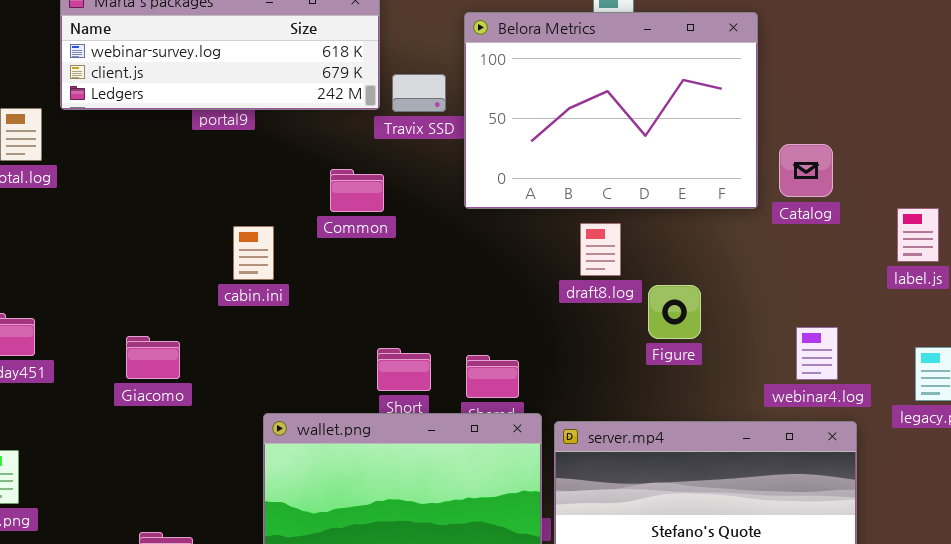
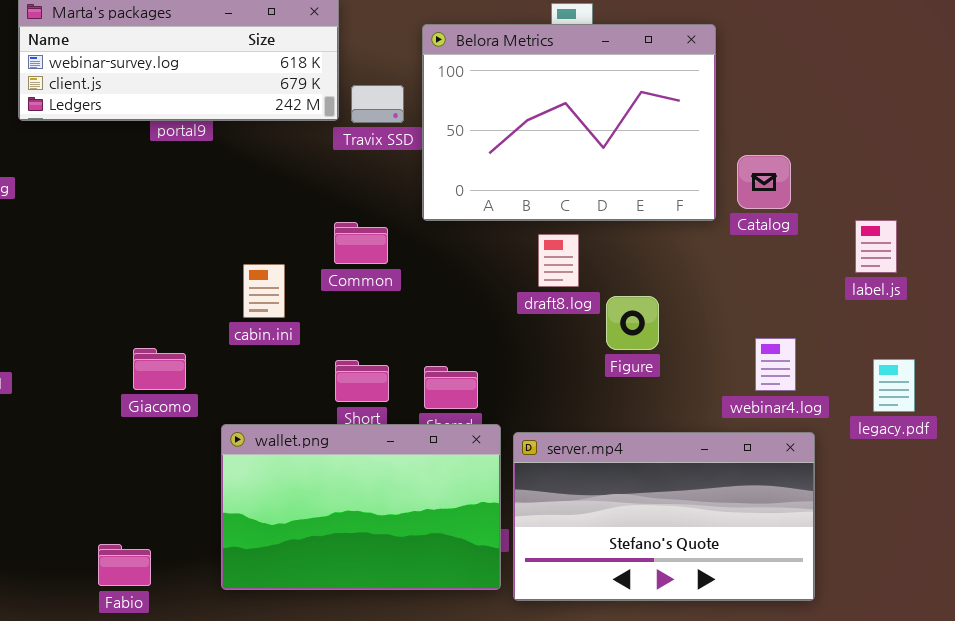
Common: [330,169,384,212] -> [334,222,388,264], moved
cabin.ini: [233,226,274,280] -> [243,264,285,318], moved
Giacomo: [126,336,180,379] -> [133,348,186,390], moved

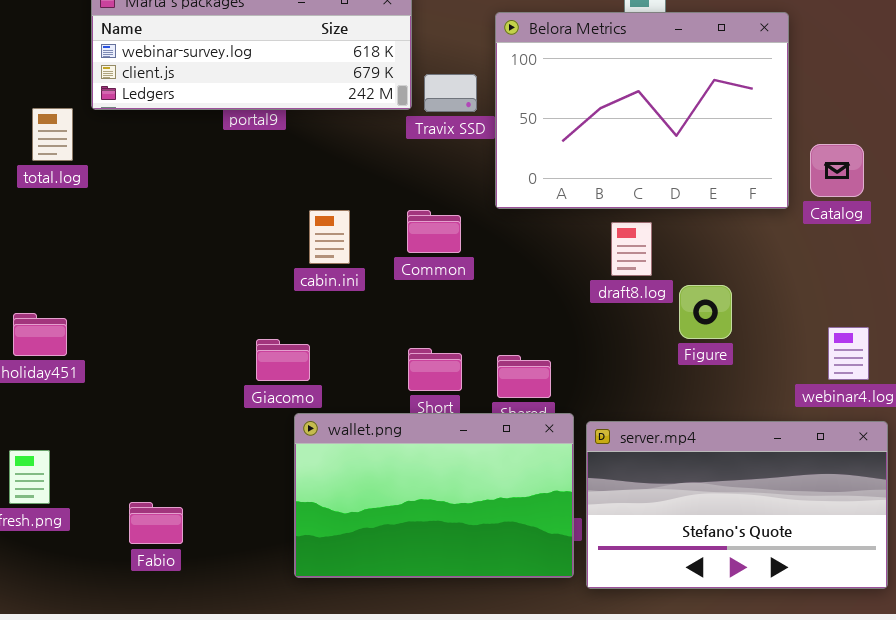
cabin.ini: [243,264,285,318] -> [309,210,350,264], moved
Giacomo: [133,348,186,390] -> [256,339,310,381], moved
Fabio: [98,544,151,586] -> [129,502,183,544], moved

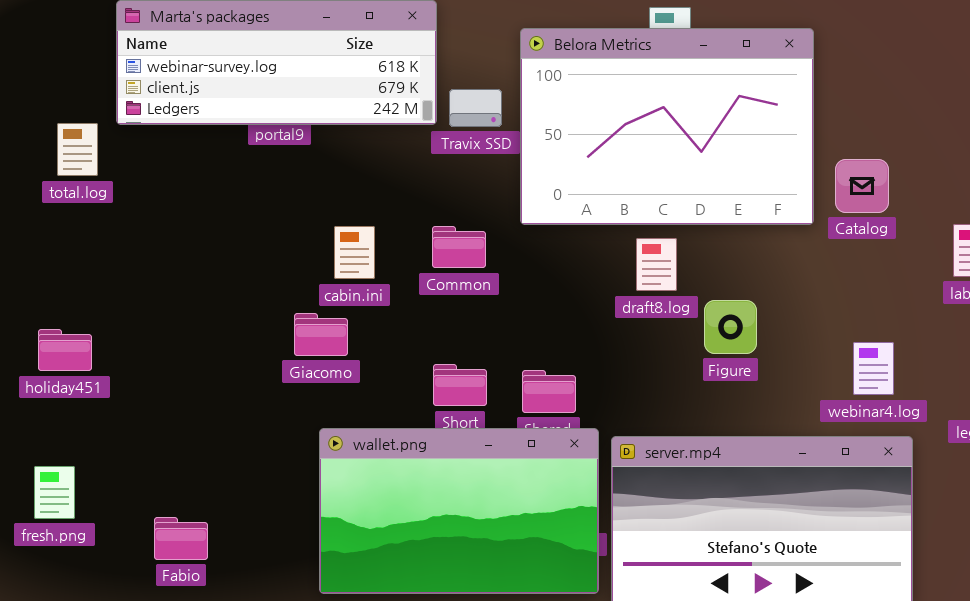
Giacomo: [256,339,310,381] -> [294,313,348,356], moved

